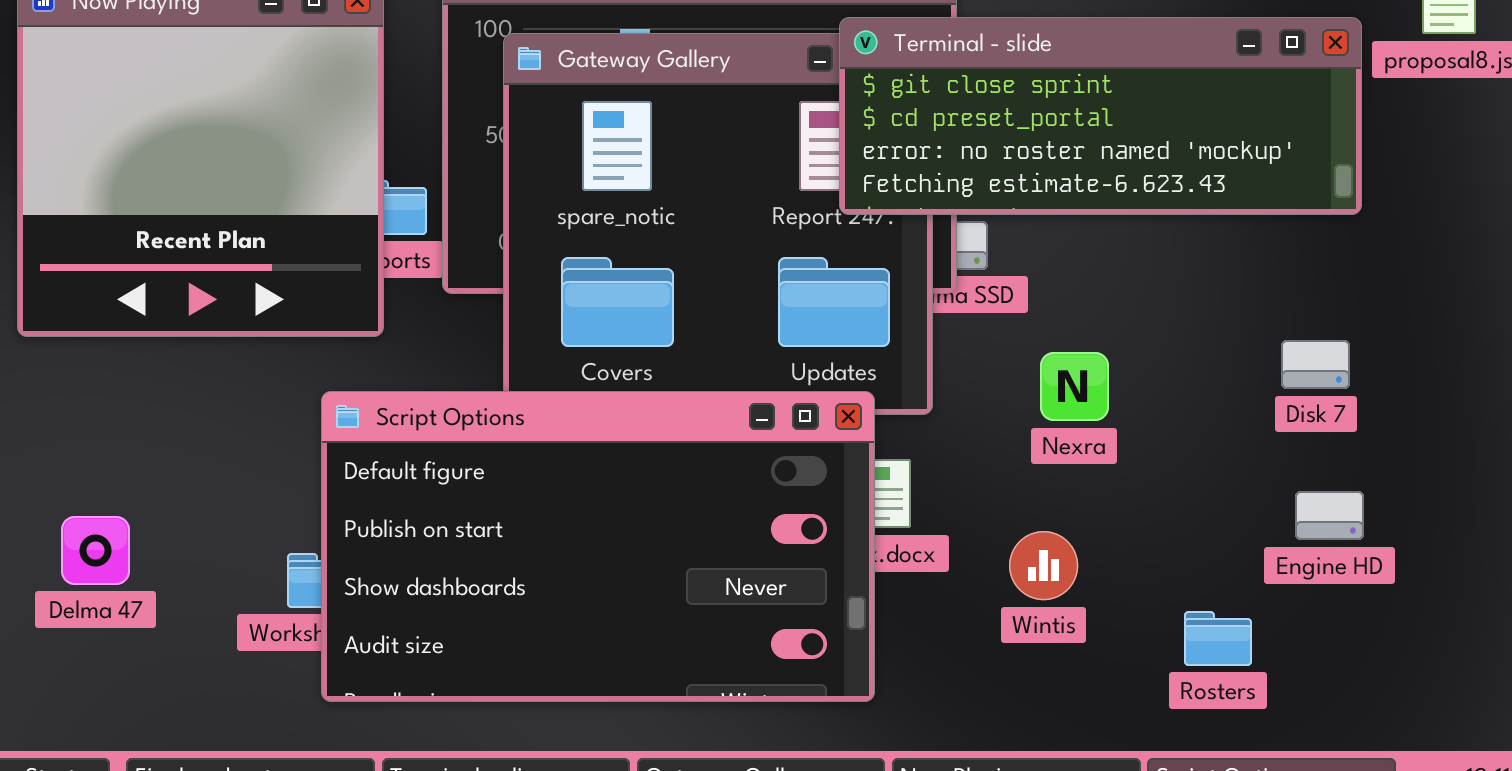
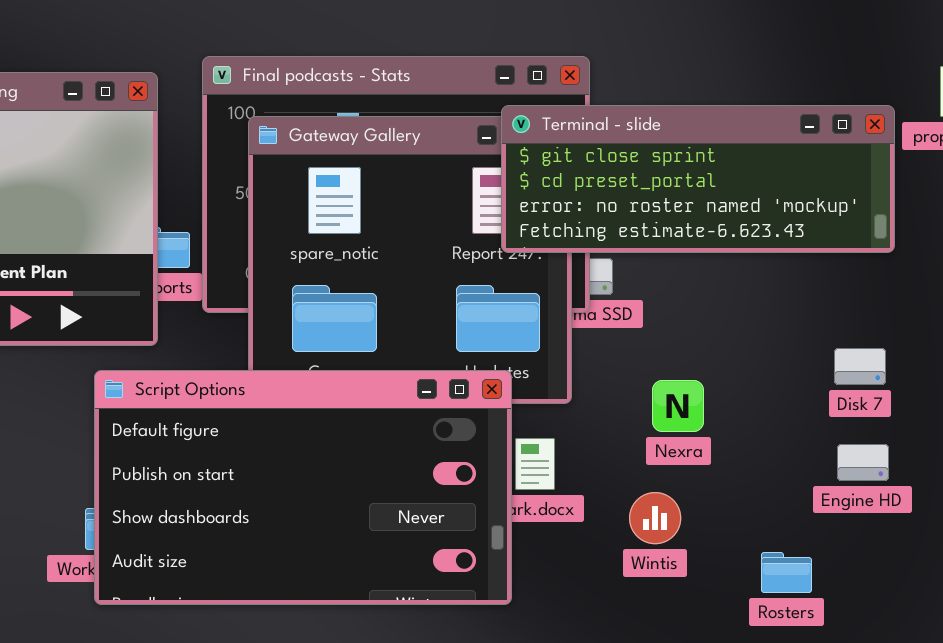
Nexra: [1040,352,1109,421] -> [652,380,704,432], moved
Script Options: [321,391,875,702] -> [94,370,512,605], moved
Engine HD: [1295,491,1364,540] -> [837,444,889,481], moved

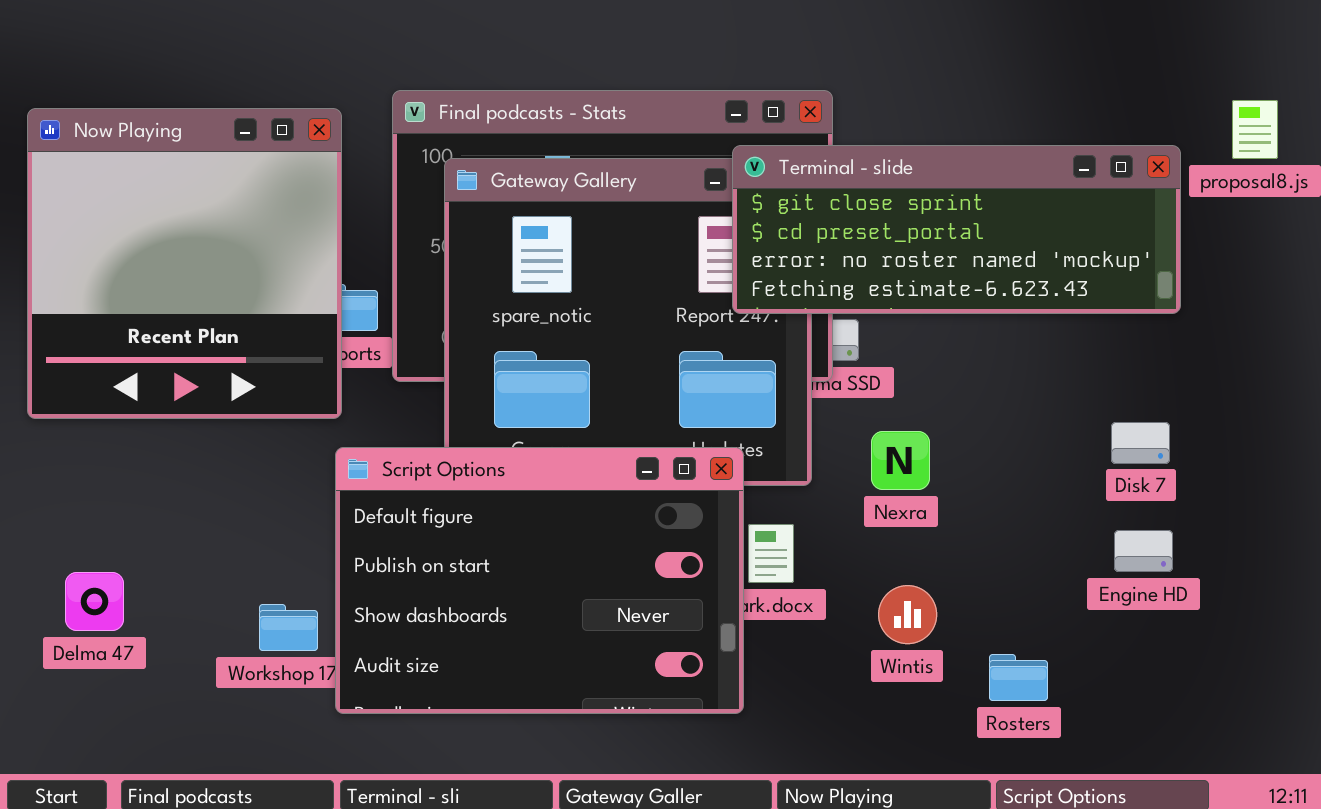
Script Options: [94,370,512,605] -> [335,447,744,714], resized
Nexra: [652,380,704,432] -> [871,431,930,490], moved
Rosters: [761,552,812,593] -> [989,654,1048,701], moved

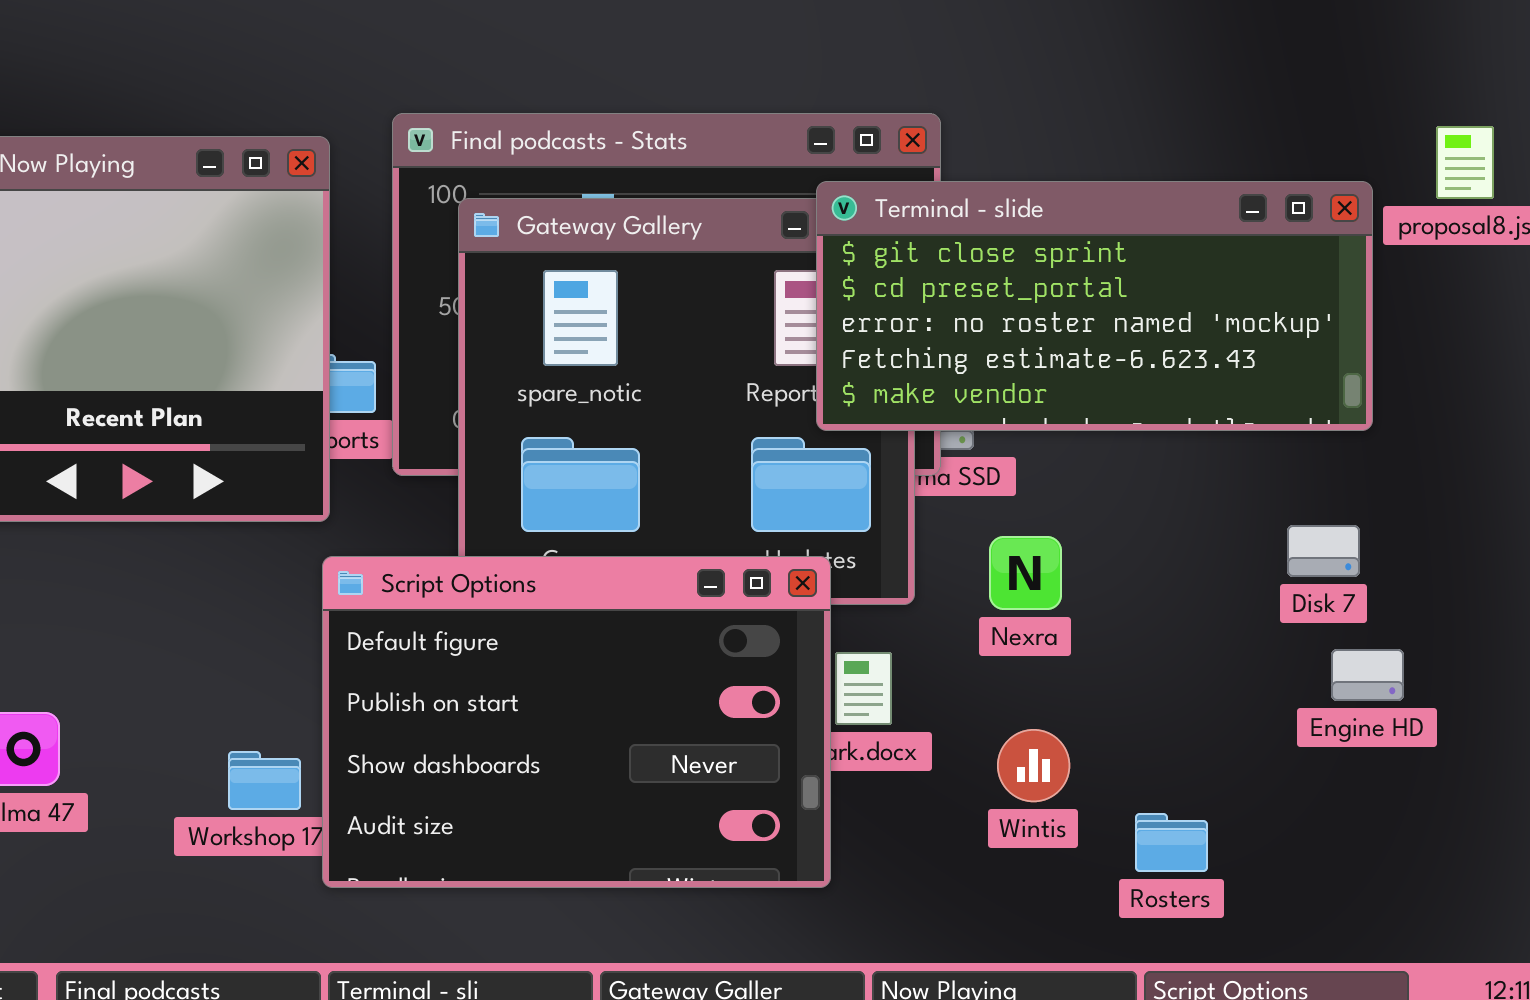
Terminal - slide: [732,145,1181,314] -> [816,181,1373,431], resized
Engine HD: [1114,530,1173,572] -> [1331,649,1404,701], moved

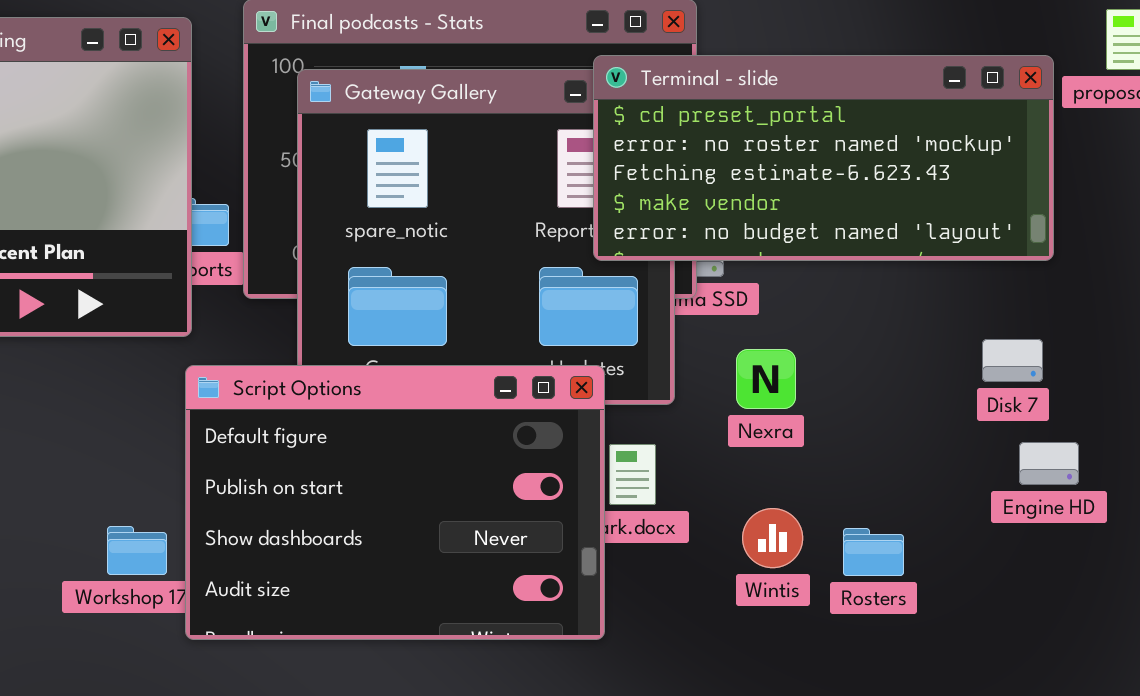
Terminal - slide: [816,181,1373,431] -> [593,55,1054,261], scrolled down 1 row
Rosters: [1135,813,1208,872] -> [843,528,904,576], moved

